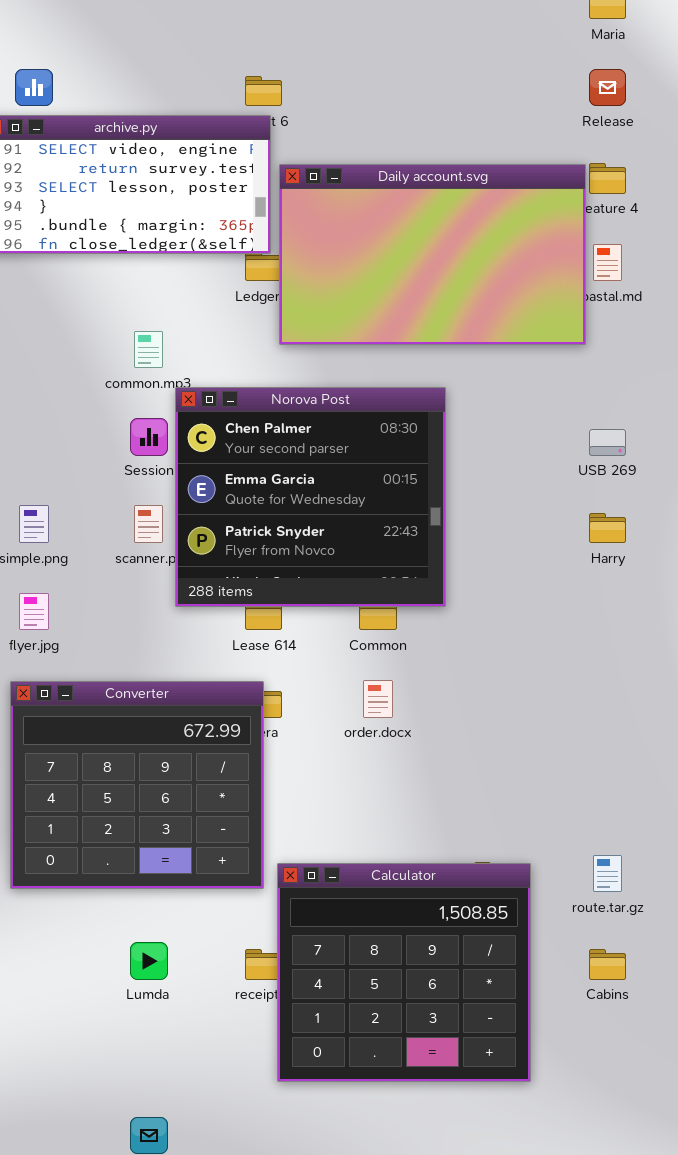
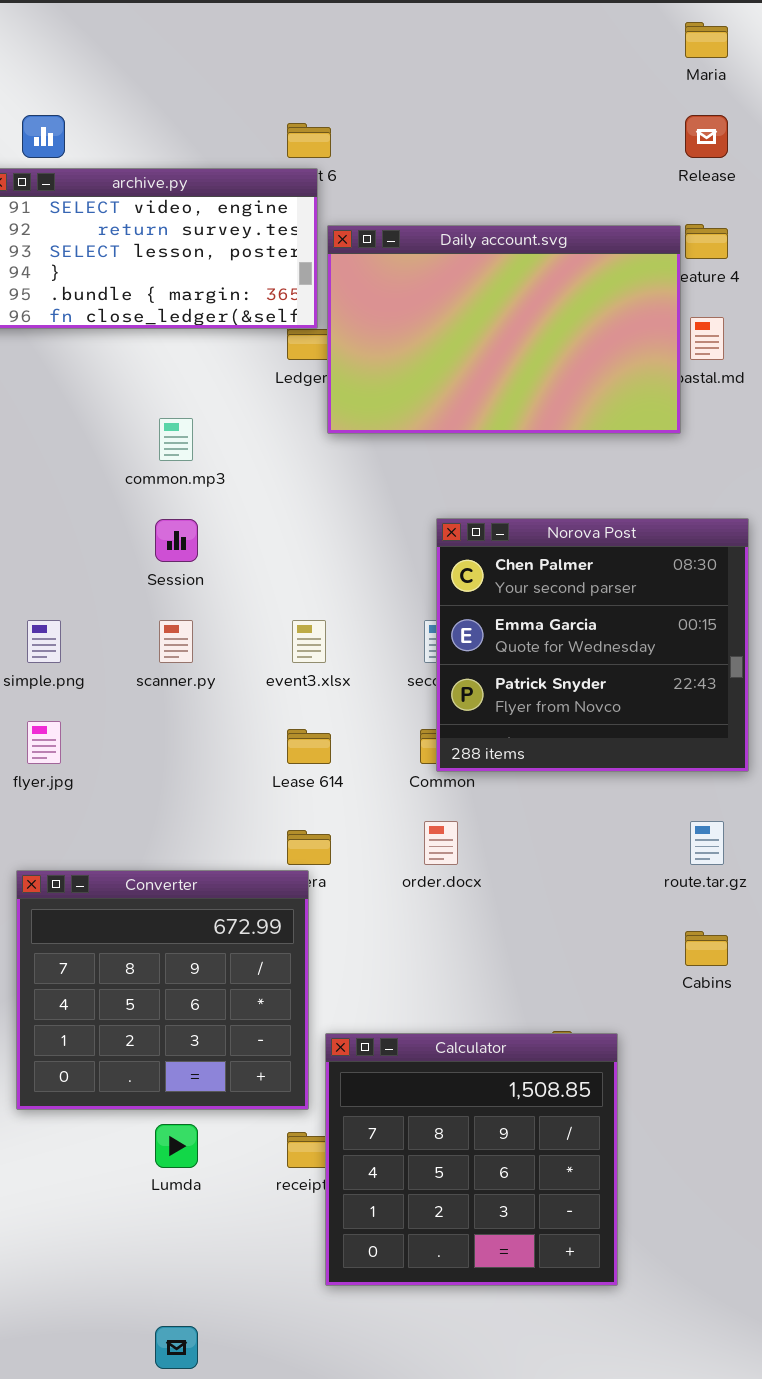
Norova Post: [175,387,446,607] -> [436,518,749,772], moved
Converter: [10,681,264,889] -> [16,870,309,1110], moved
route.tar.gz: [593,855,622,892] -> [690,821,724,865], moved
Cabins: [589,949,626,980] -> [685,931,728,966], moved

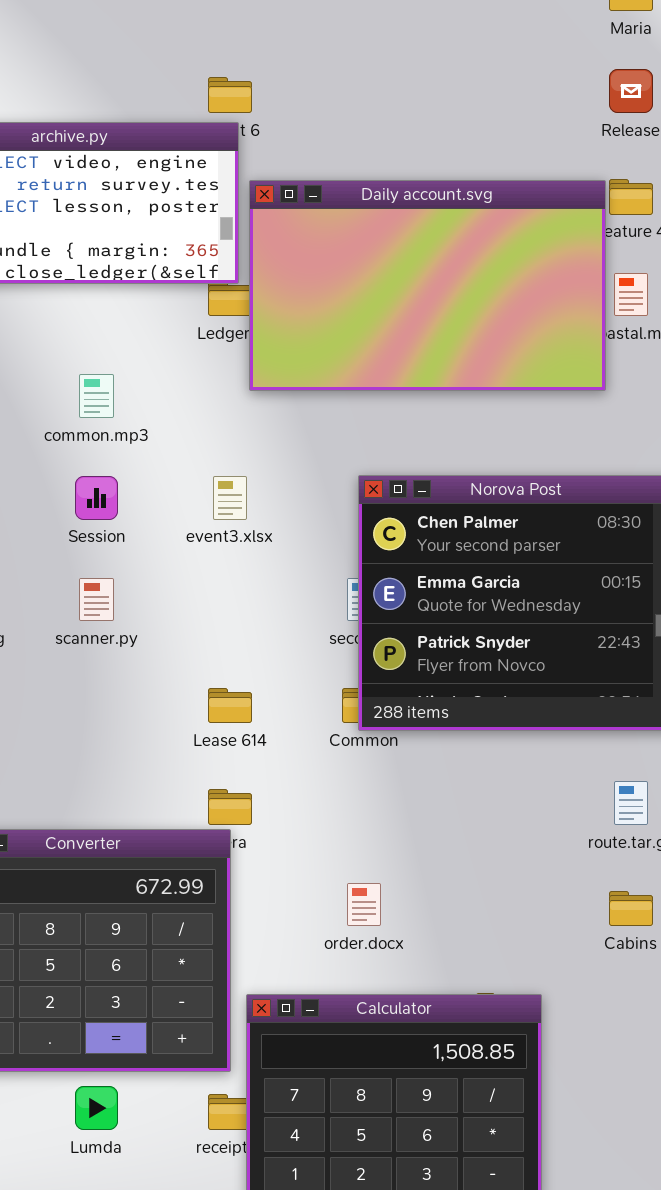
event3.xlsx: [292,620,326,663] -> [213,476,247,520], moved
order.docx: [424,821,458,865] -> [347,883,381,926], moved

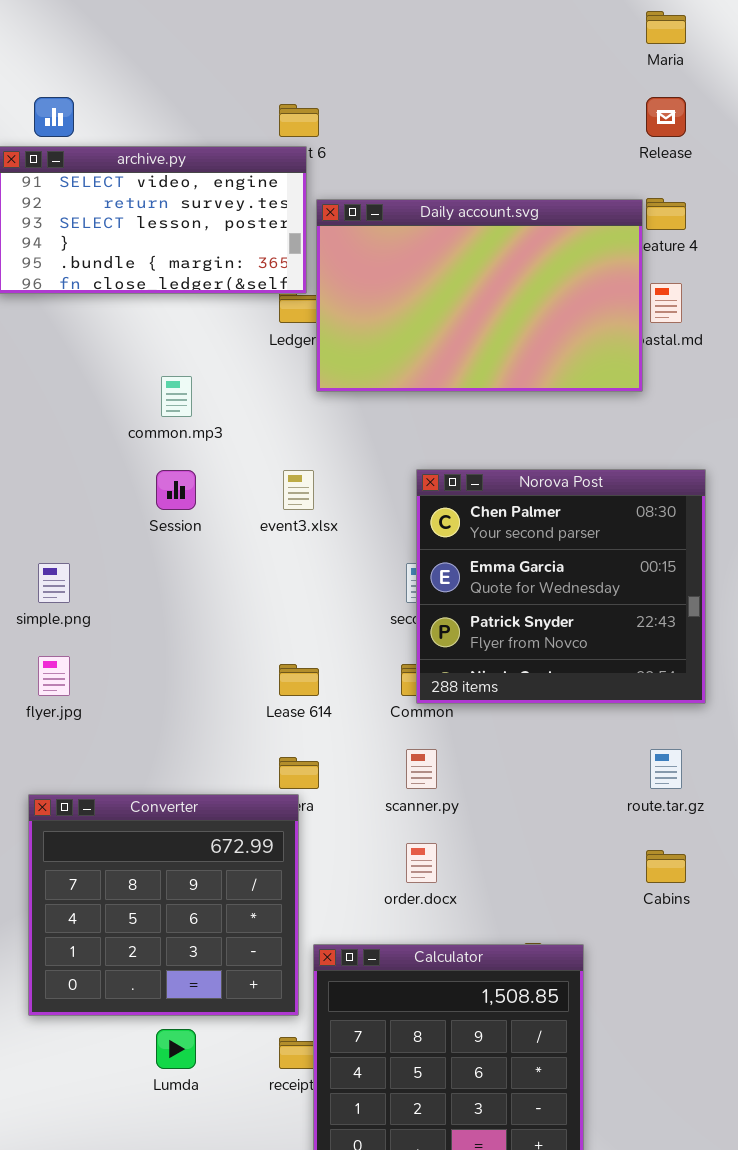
scanner.py: [79,578,114,621] -> [406,749,437,789], moved

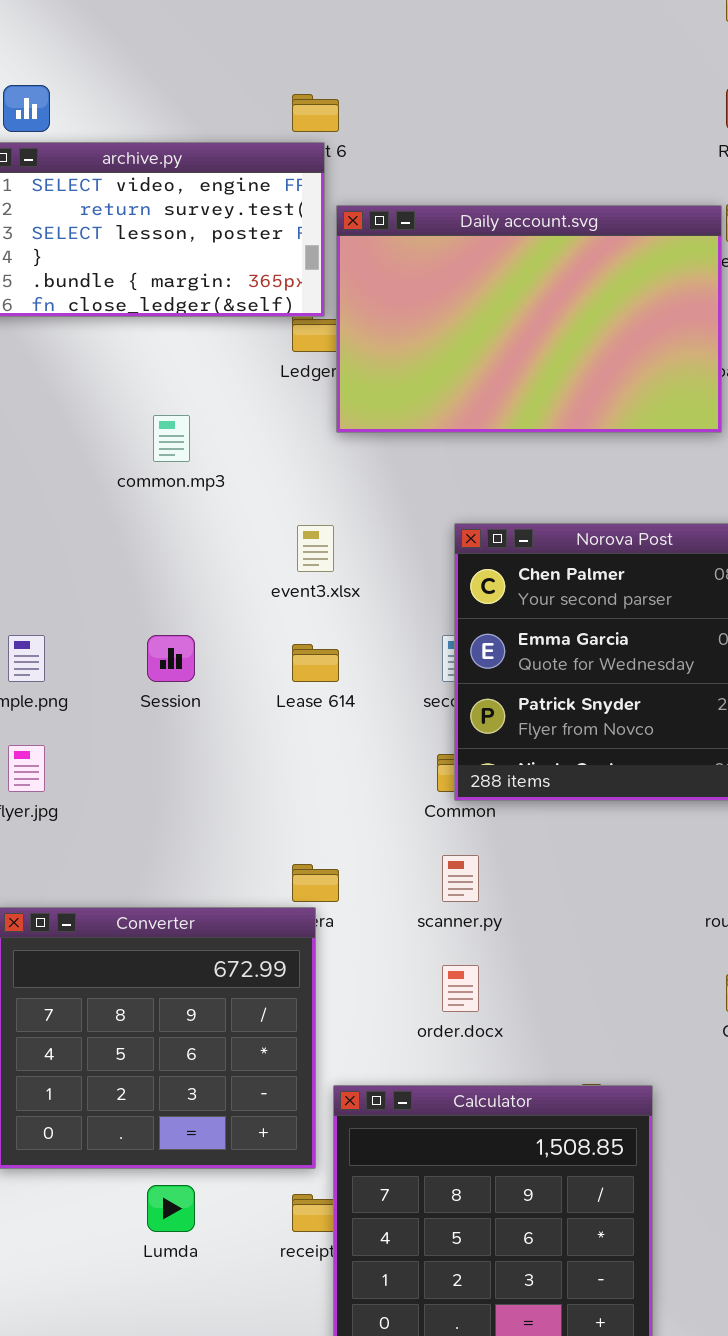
Session: [156,470,196,510] -> [147,635,195,682], moved
Lease 614: [279,664,319,696] -> [292,644,339,682], moved

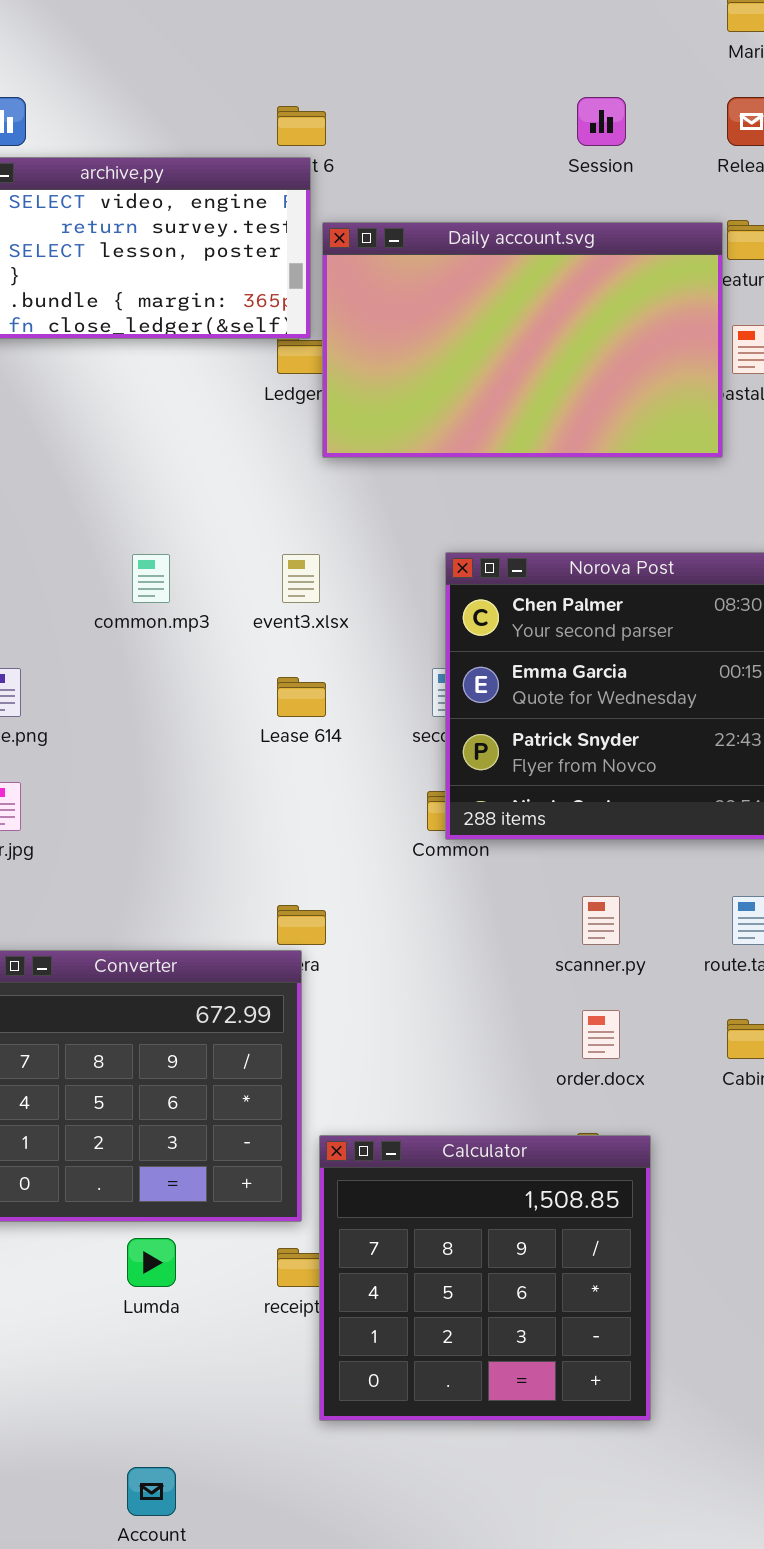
common.mp3: [153,415,190,462] -> [132,554,170,603], moved
Session: [147,635,195,682] -> [577,97,626,146], moved
scanner.py: [442,855,479,902] -> [582,896,620,945], moved
order.docx: [442,965,479,1012] -> [582,1010,620,1059], moved

